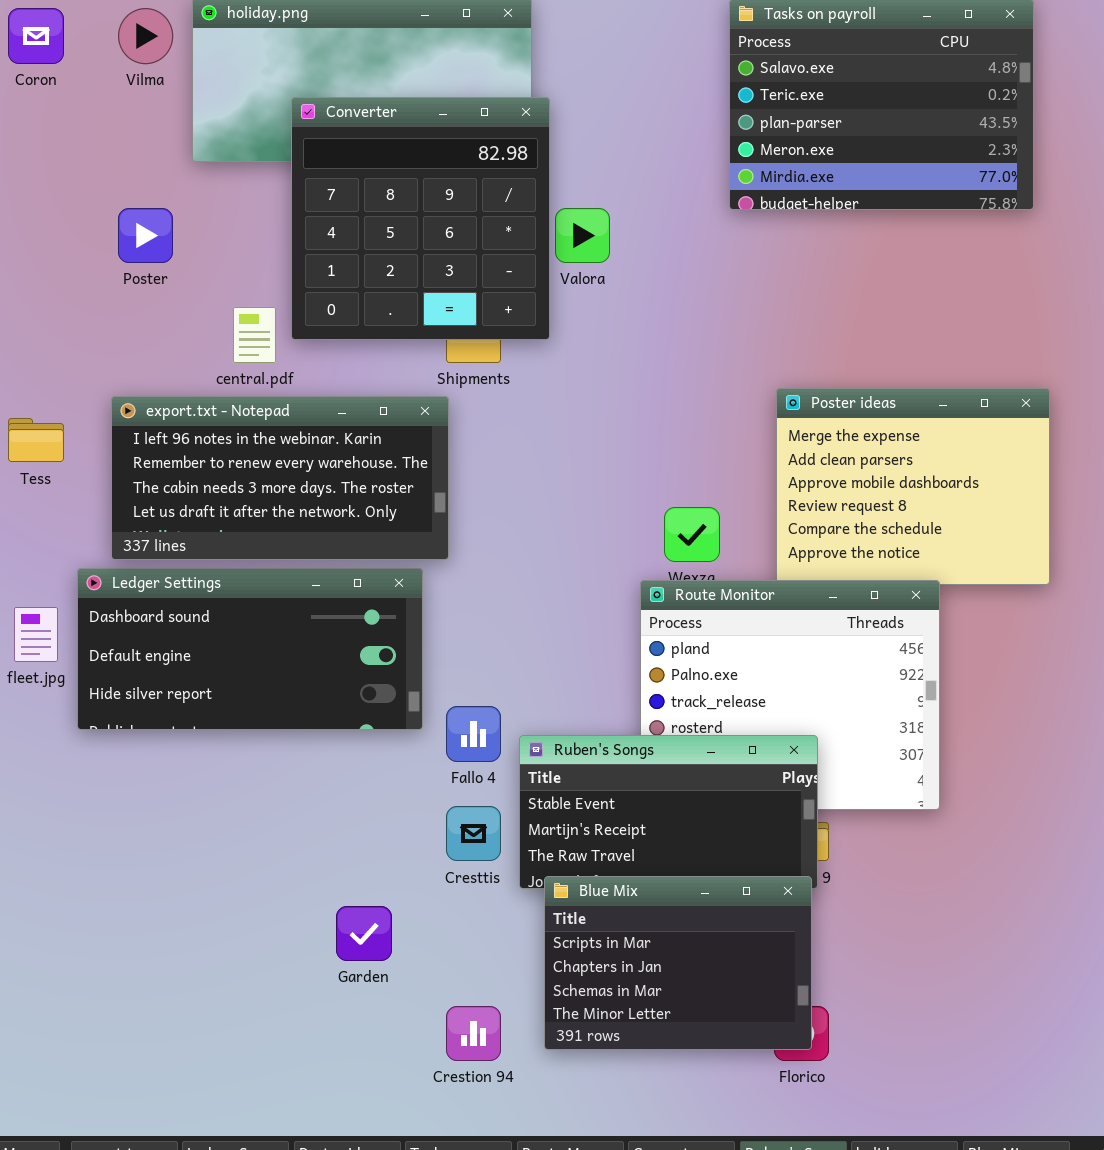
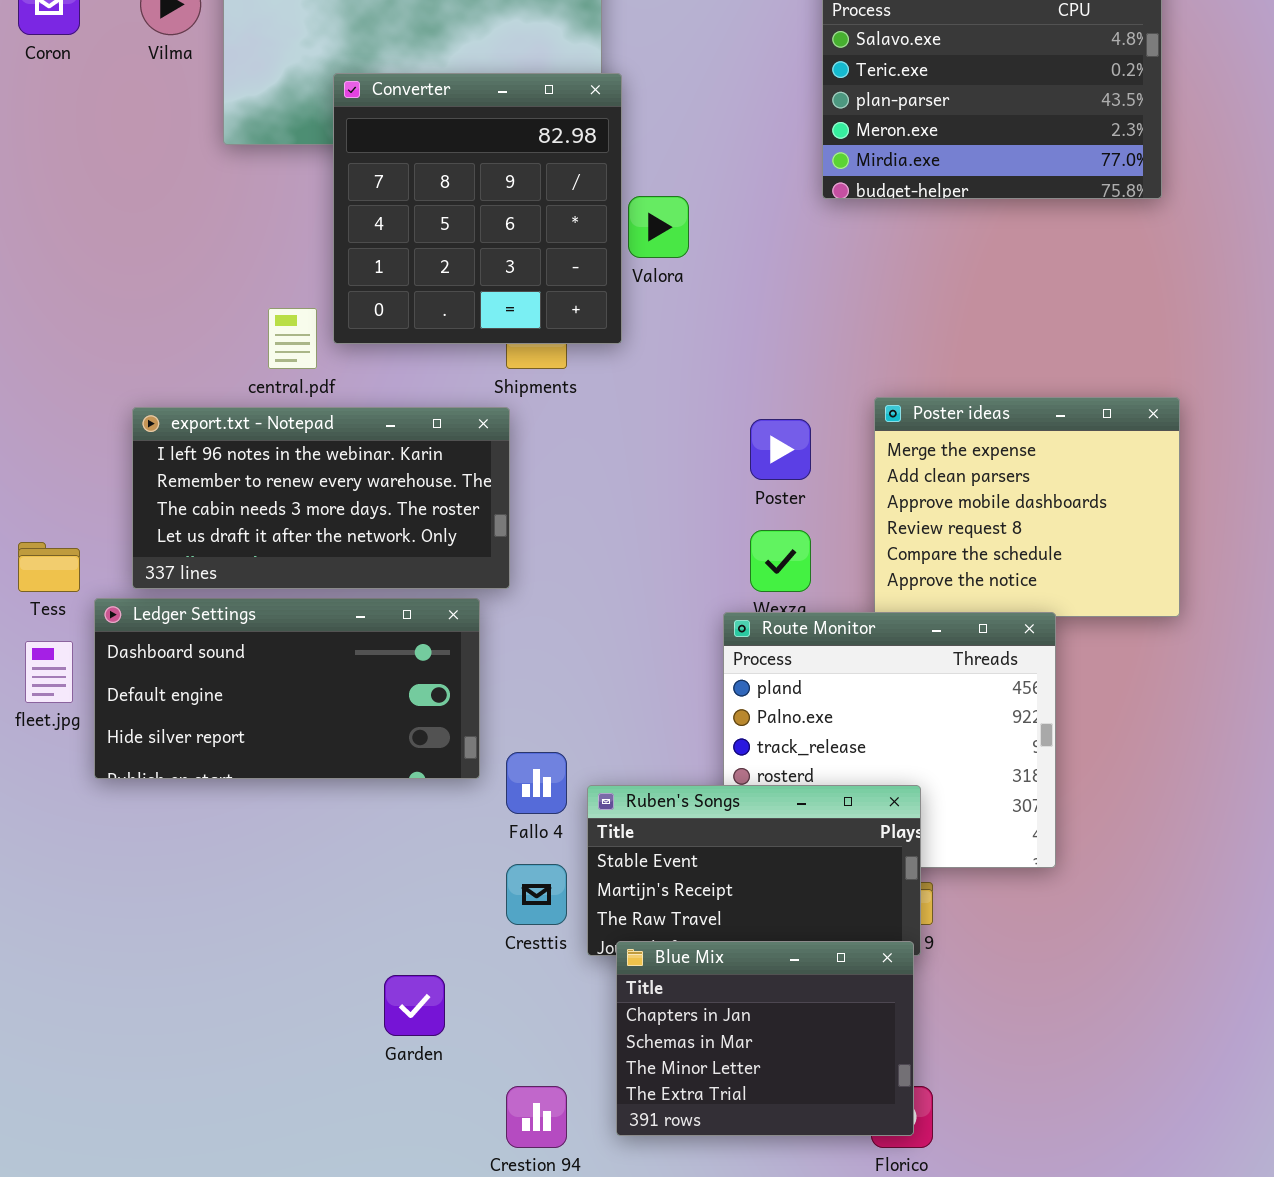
Poster: [118,208,173,263] -> [750,419,811,480], moved
Tess: [8,418,64,462] -> [18,542,80,592], moved
Blue Mix: [544,876,812,1050] -> [616,941,914,1136], scrolled down 1 row

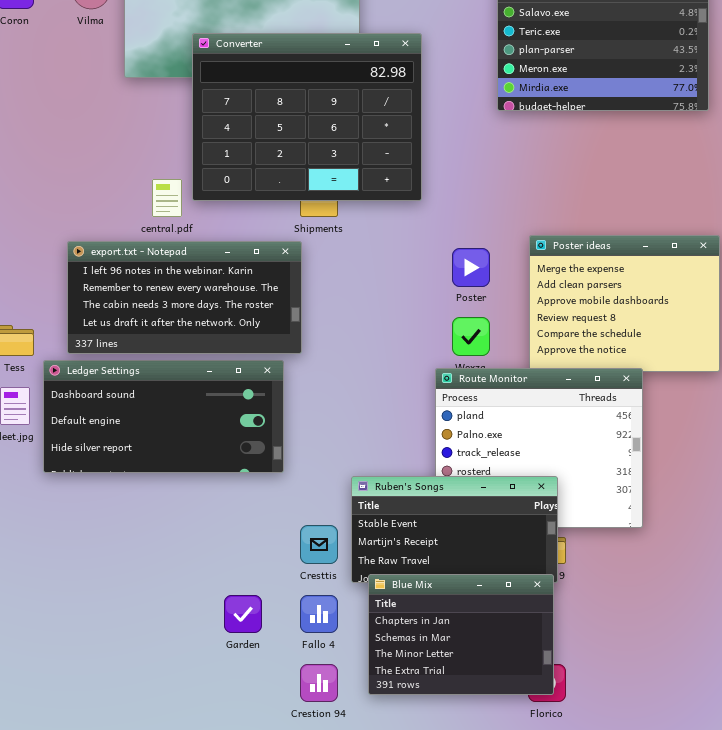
Converter: [333,73,622,344] -> [192,33,422,201], resized
Fallo 4: [506,752,567,814] -> [300,595,338,633], moved

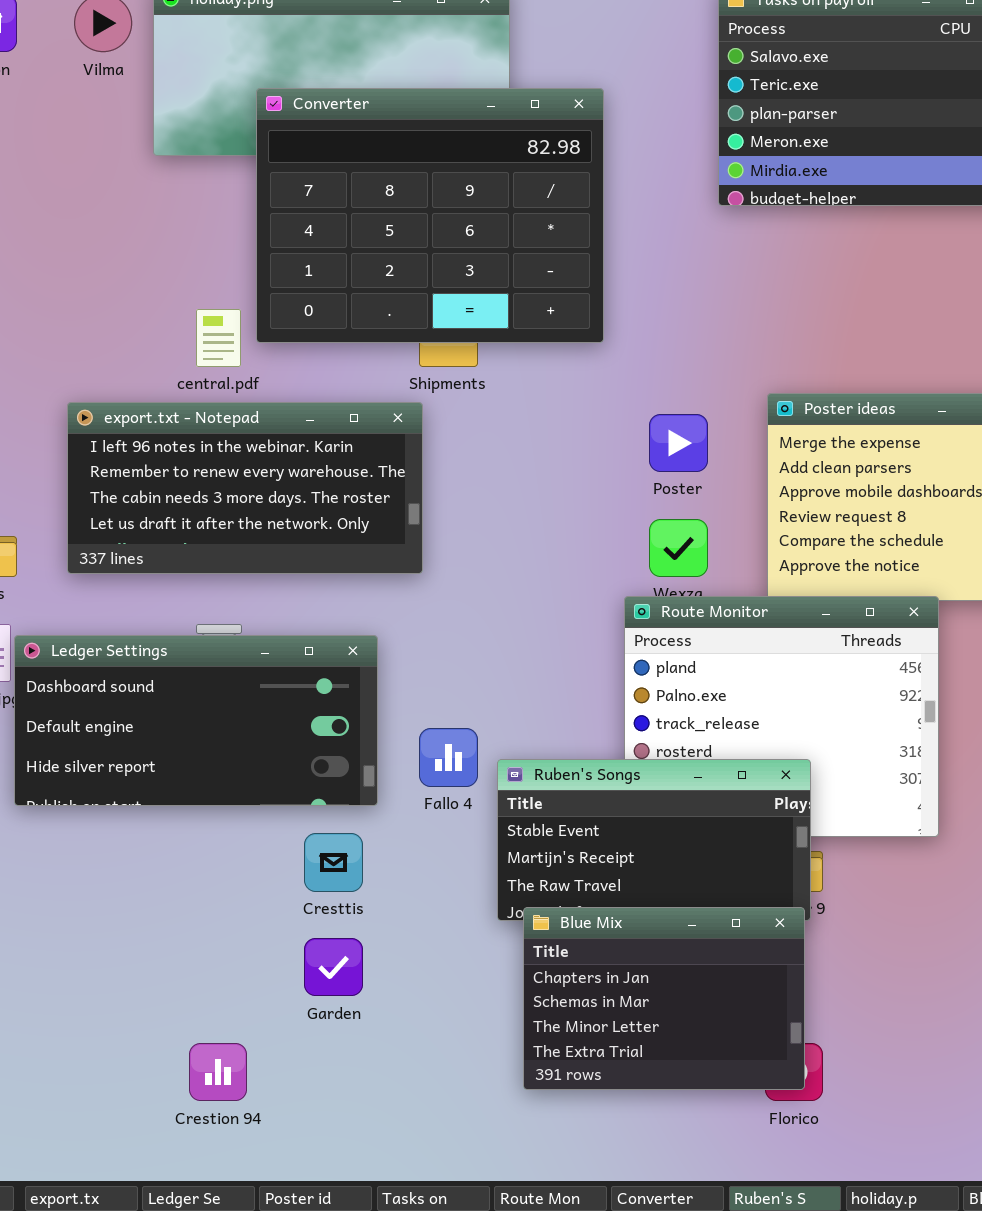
Ledger Settings: [43,360,284,473] -> [14,635,378,806], moved
Cresttis: [300,525,338,564] -> [304,833,363,892], moved
Fallo 4: [300,595,338,633] -> [419,728,478,787], moved
Crestion 94: [300,664,338,702] -> [189,1043,247,1101], moved

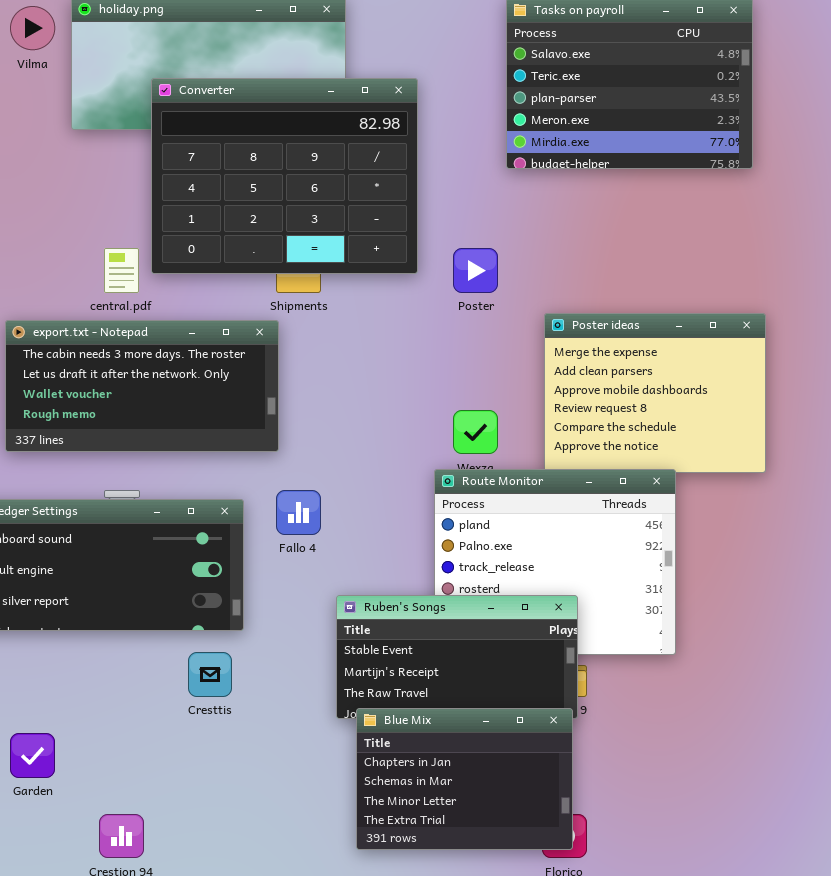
export.txt - Notepad: [67,402,423,574] -> [5,320,279,452], scrolled down 2 rows
Poster: [649,414,708,472] -> [453,248,498,293], moved
Fallo 4: [419,728,478,787] -> [276,490,321,535], moved
Garden: [304,938,363,996] -> [10,733,55,778], moved

